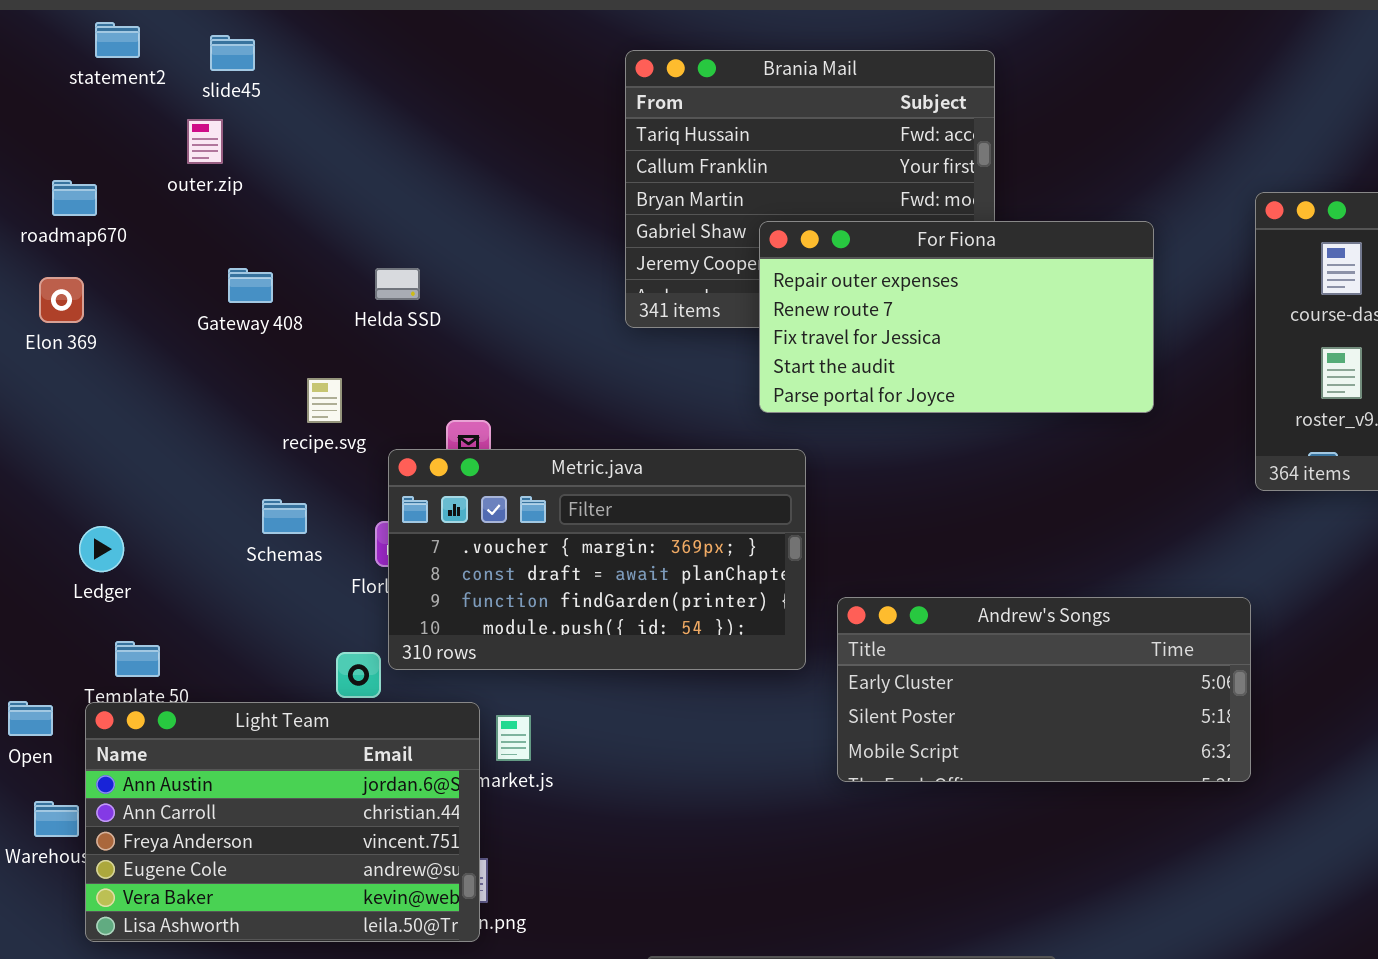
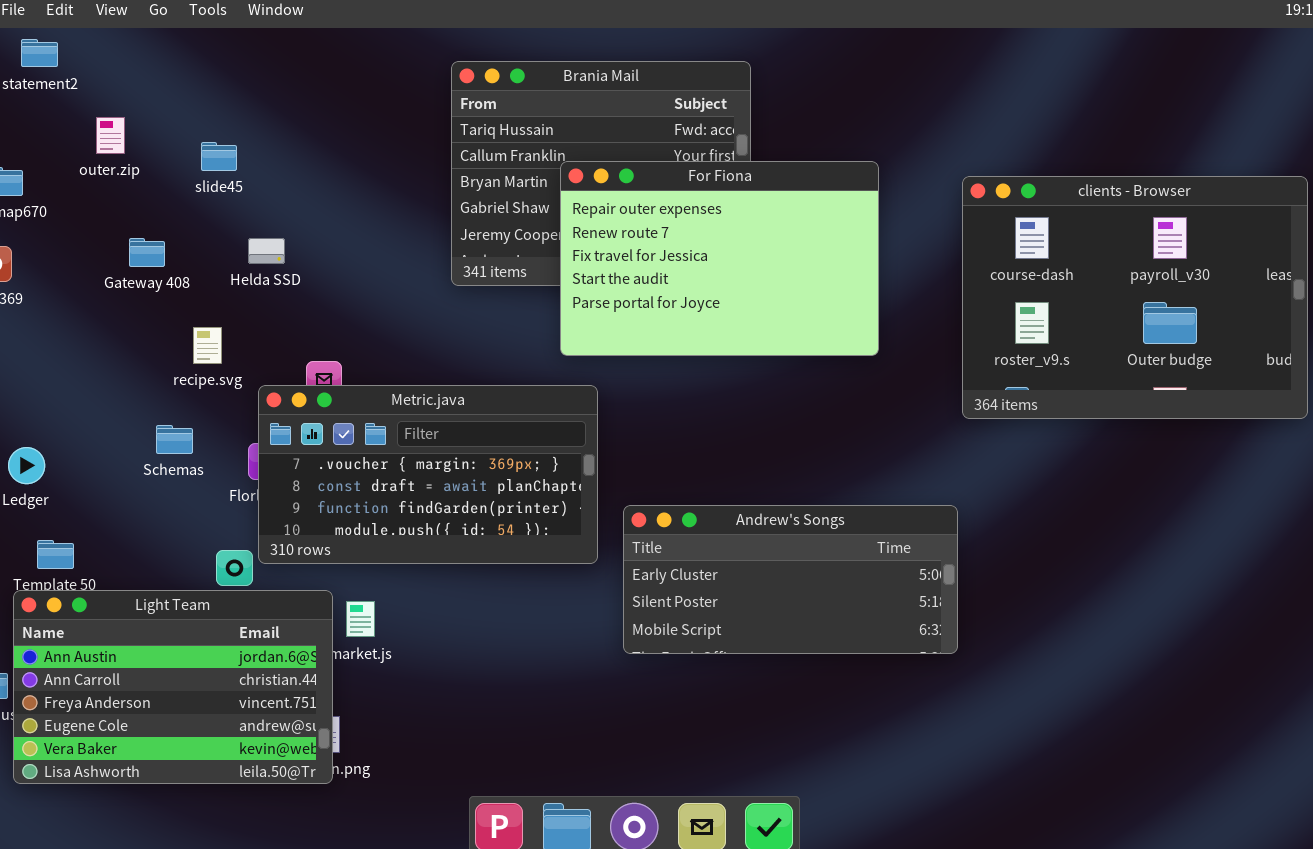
slide45: [210,35,255,71] -> [201,142,237,171], moved
For Fiona: [759,221,1154,413] -> [560,161,879,356], resized

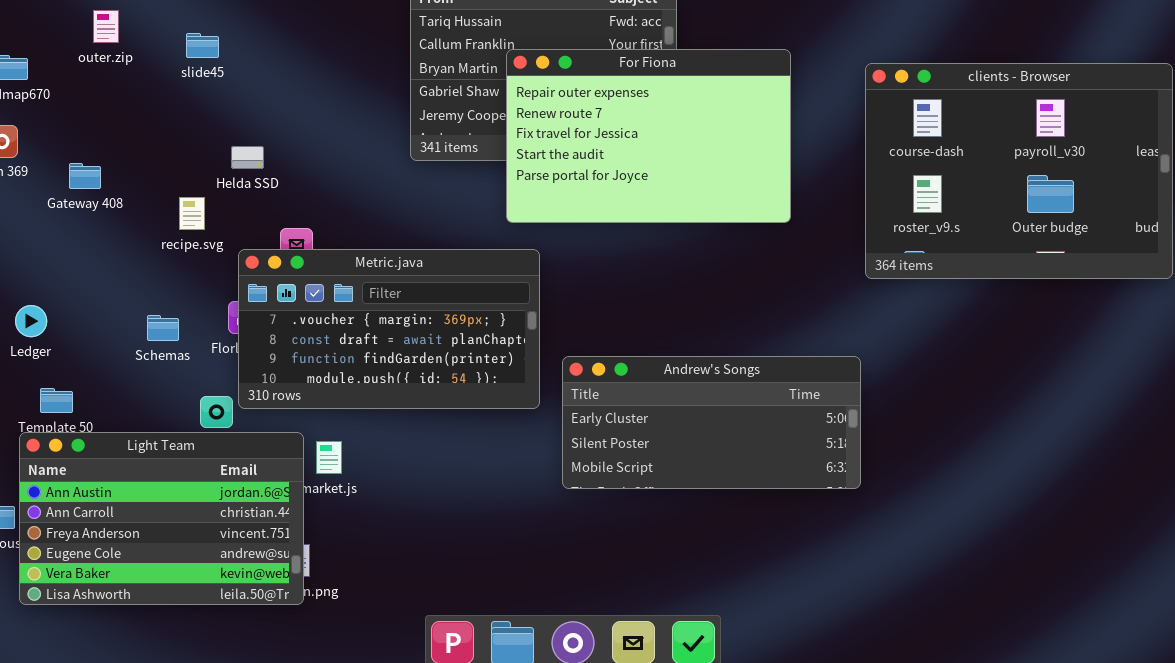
Gateway 408: [129,238,165,267] -> [69,163,101,189], moved
Helda SSD: [248,238,285,264] -> [231,146,264,169], moved
Schemas: [156,425,193,454] -> [147,315,179,341], moved

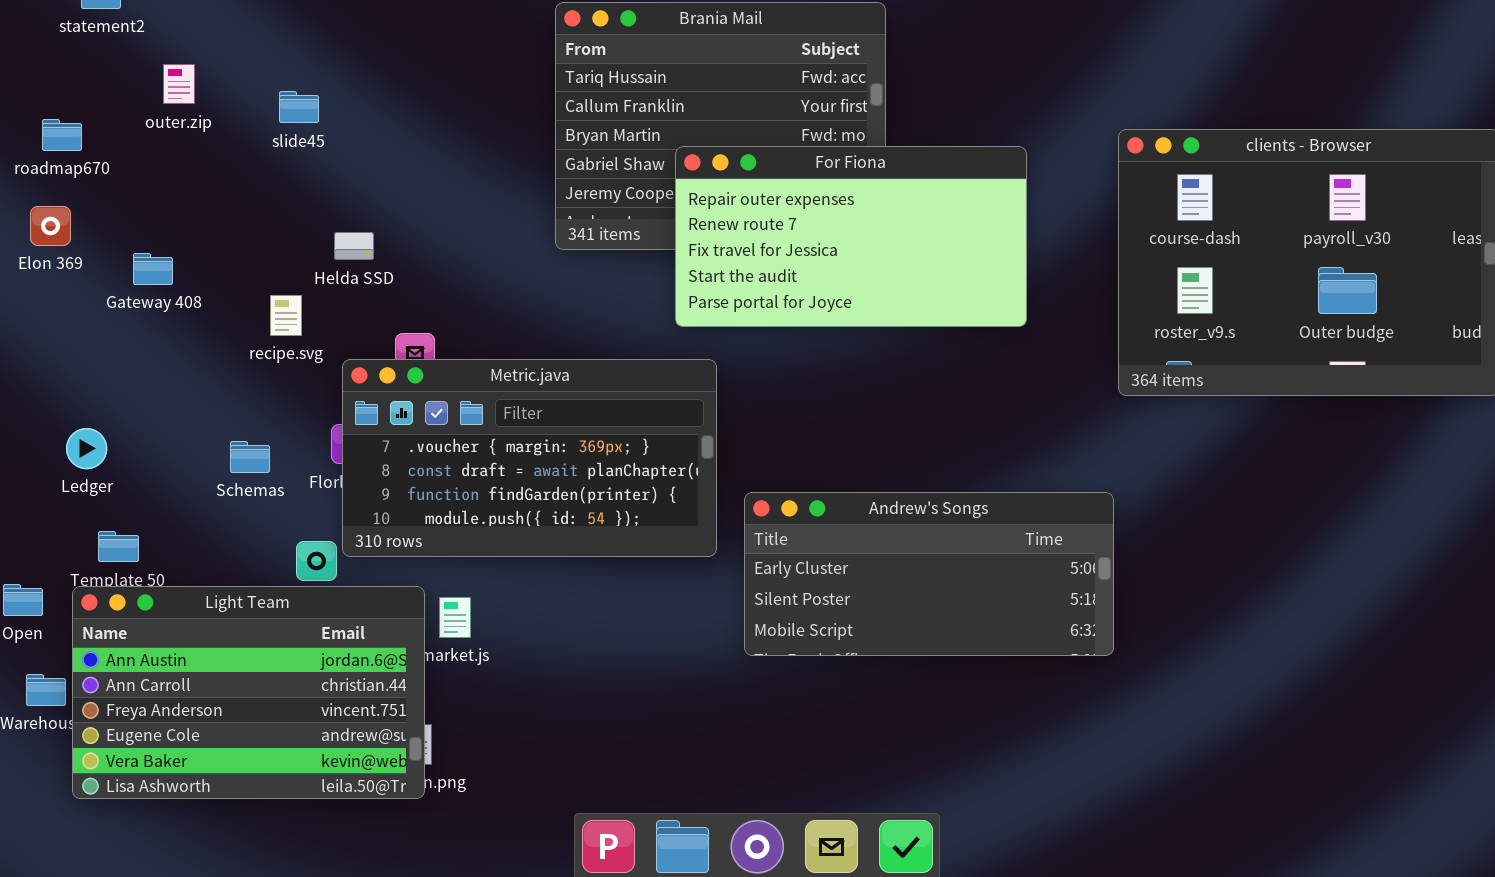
For Fiona: [506,49,791,223] -> [675,146,1027,327], resized

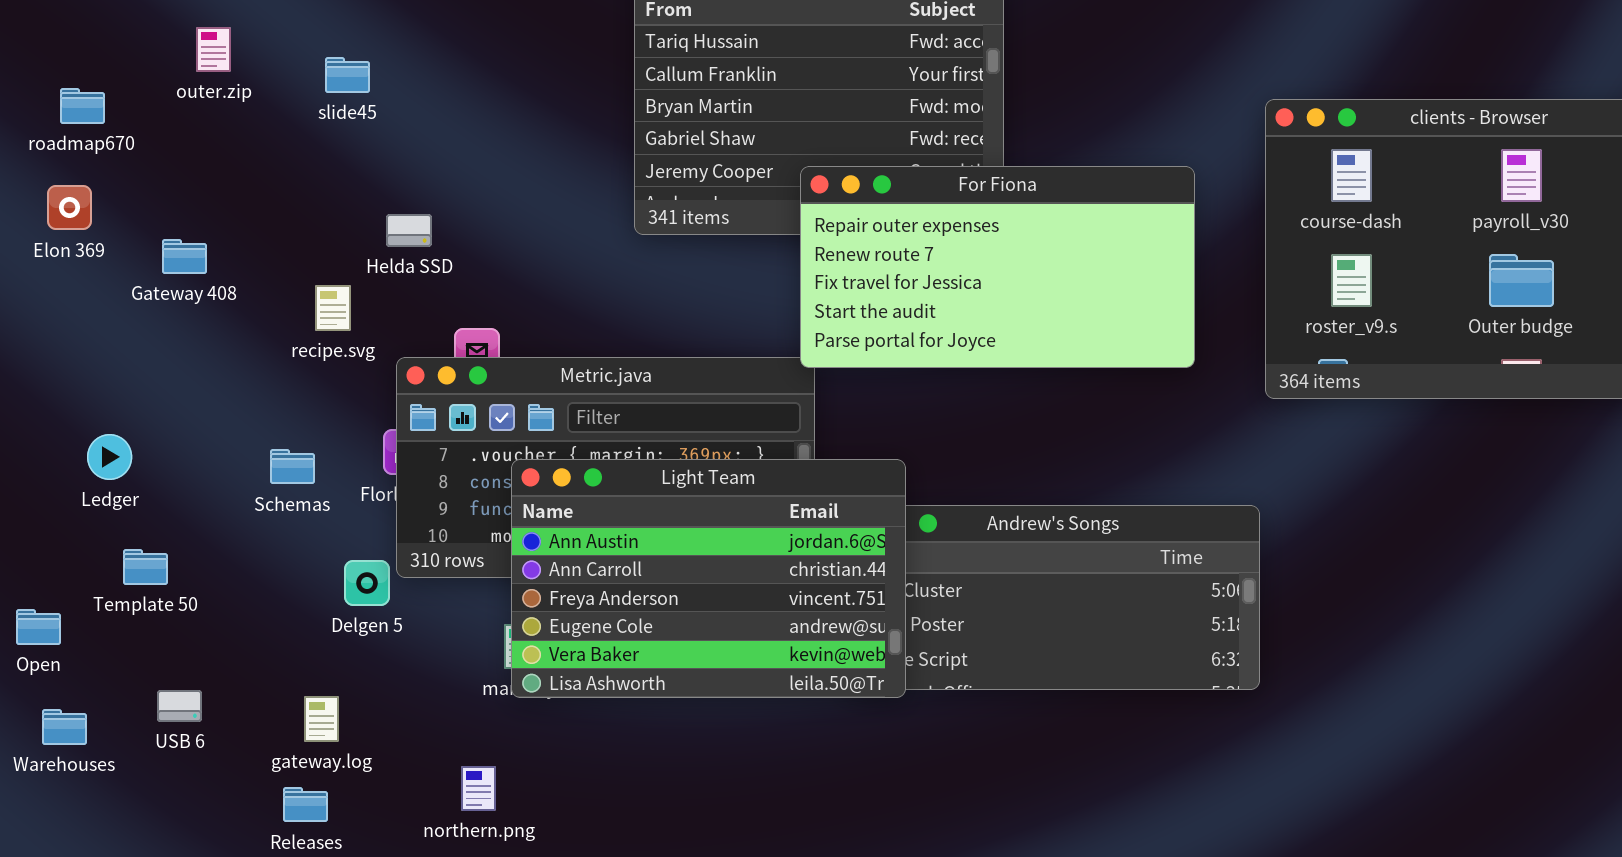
For Fiona: [675,146,1027,327] -> [800,166,1195,368], moved
Light Team: [72,586,425,799] -> [511,459,906,698], moved

